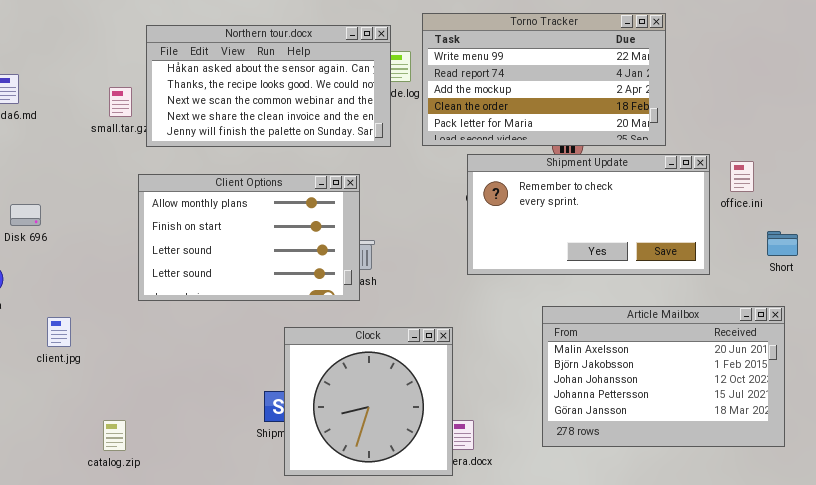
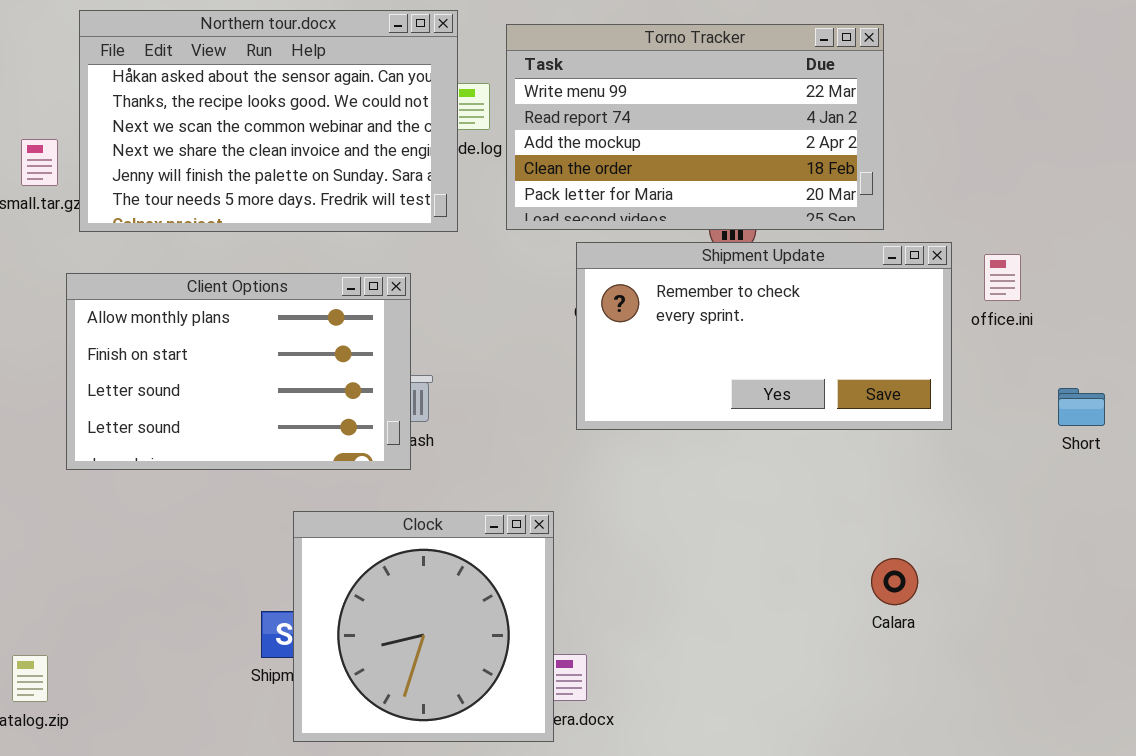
Northern tour.docx: [146,25,391,147] -> [79,10,458,232], resized
Short: [767,231,798,256] -> [1058,388,1105,426], moved
Article Mailbox: [542,306,785,447] -> none, closed

